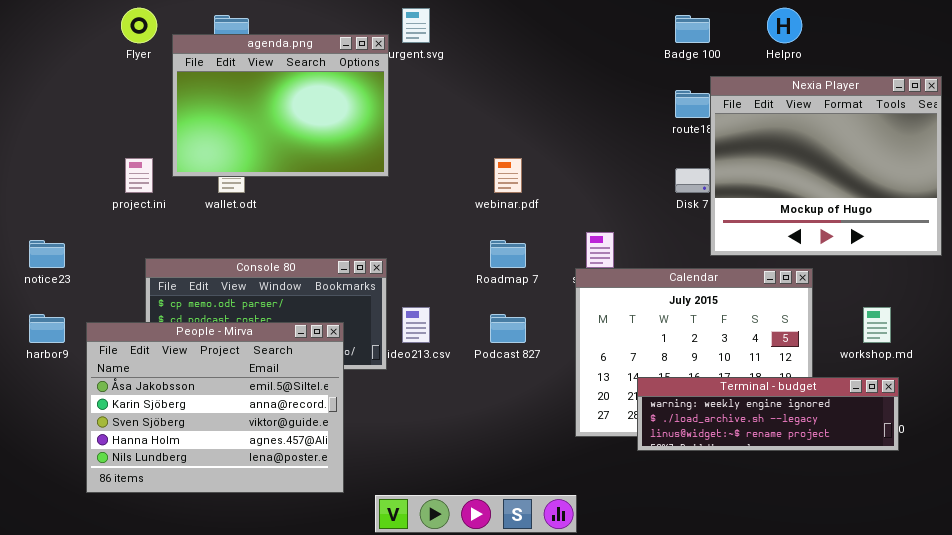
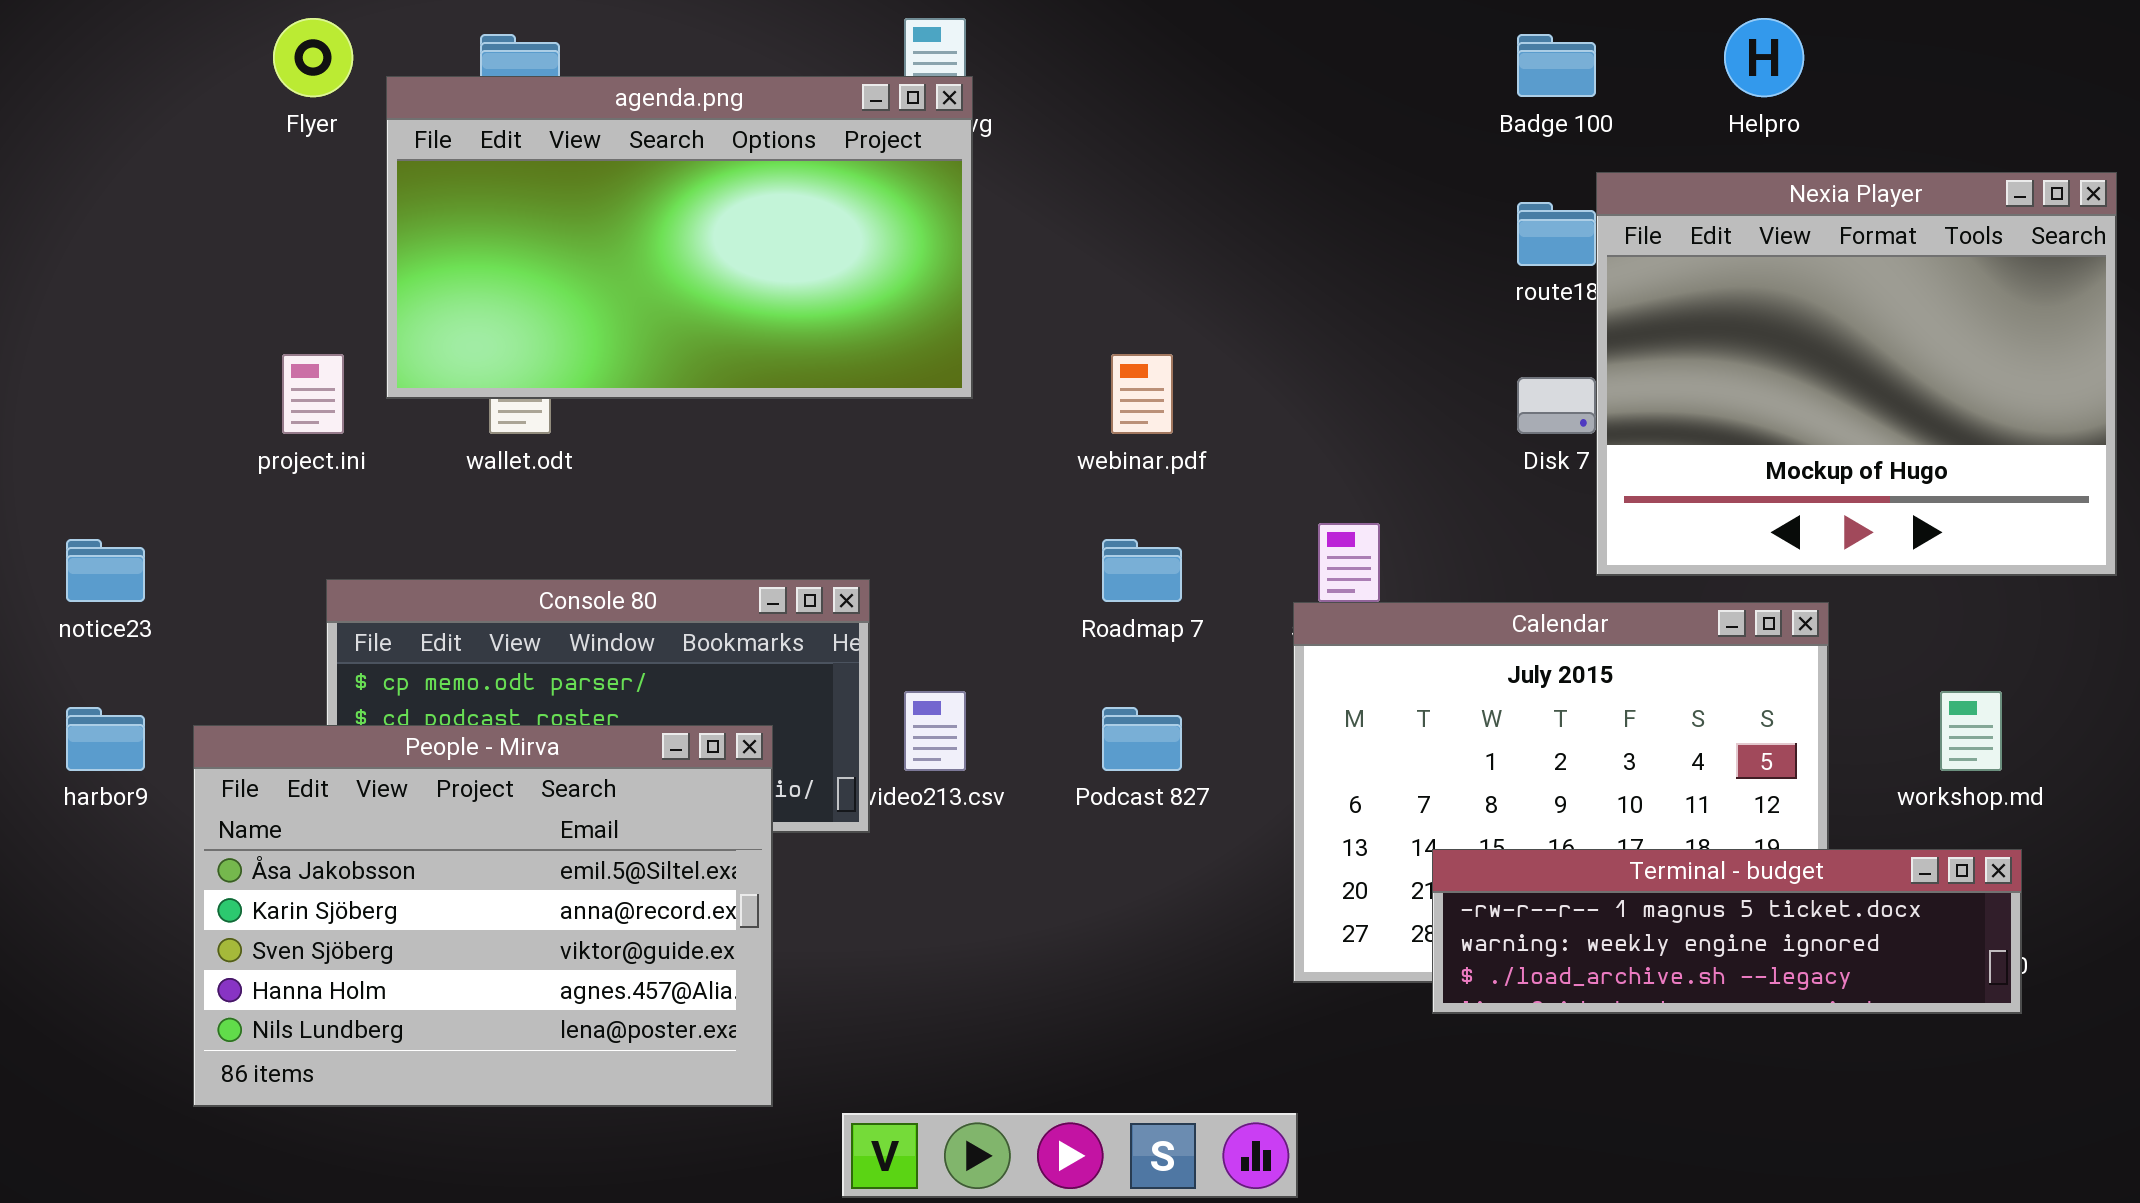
agenda.png: [172,34,389,177] -> [386,76,973,399], resized
Terminal - budget: [637,377,899,451] -> [1432,849,2022,1014], scrolled up 1 row

